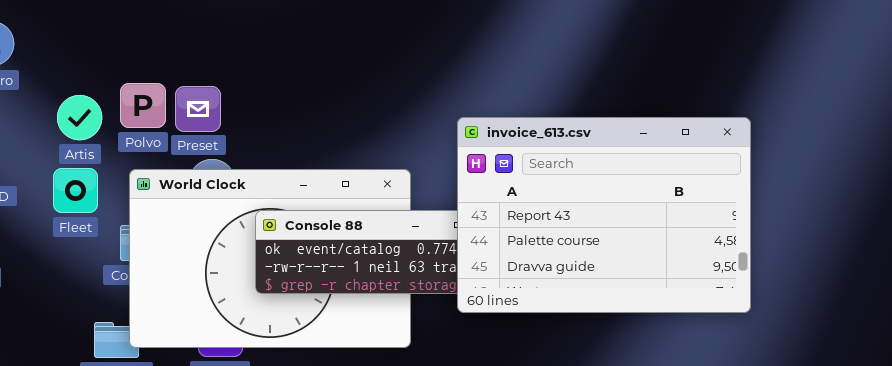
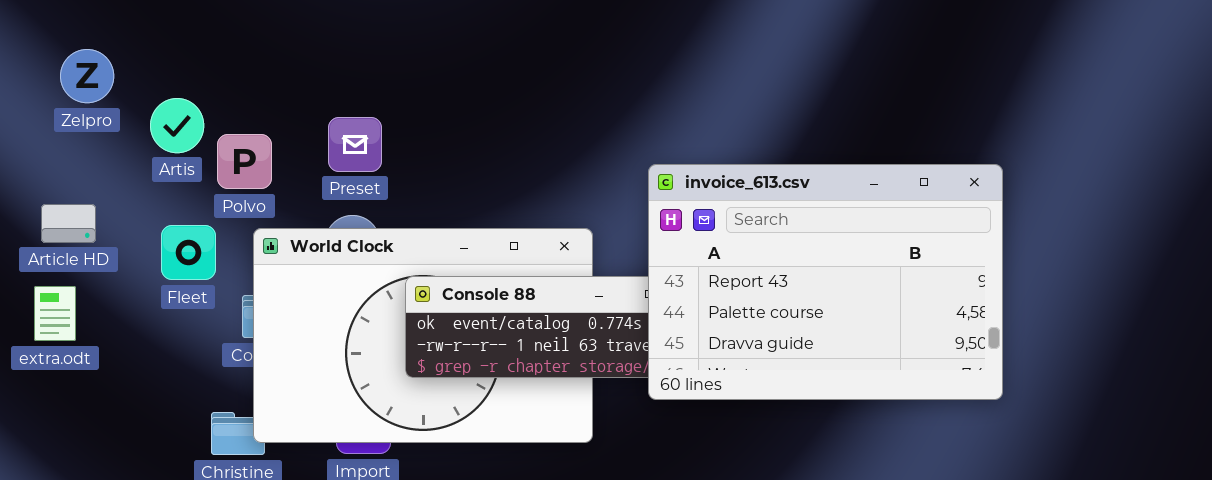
Polvo: [120,83,166,128] -> [217,134,272,189], moved
Preset: [175,86,221,132] -> [328,117,382,172], moved
Artis: [57,95,102,140] -> [150,98,204,153], moved

